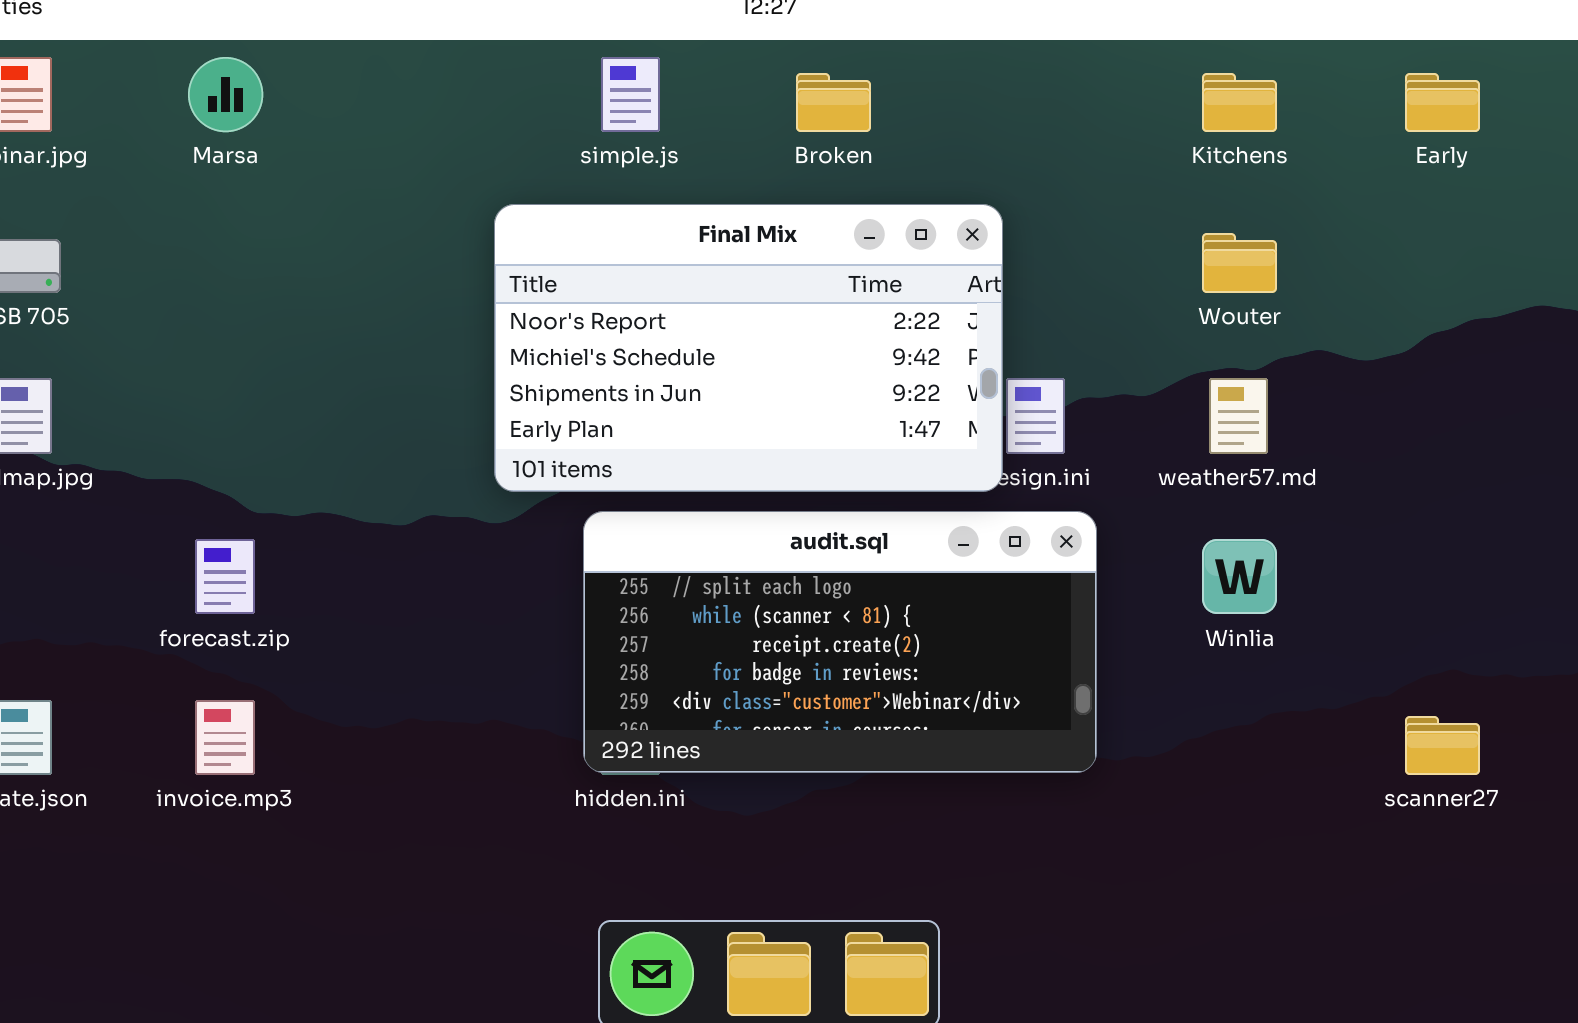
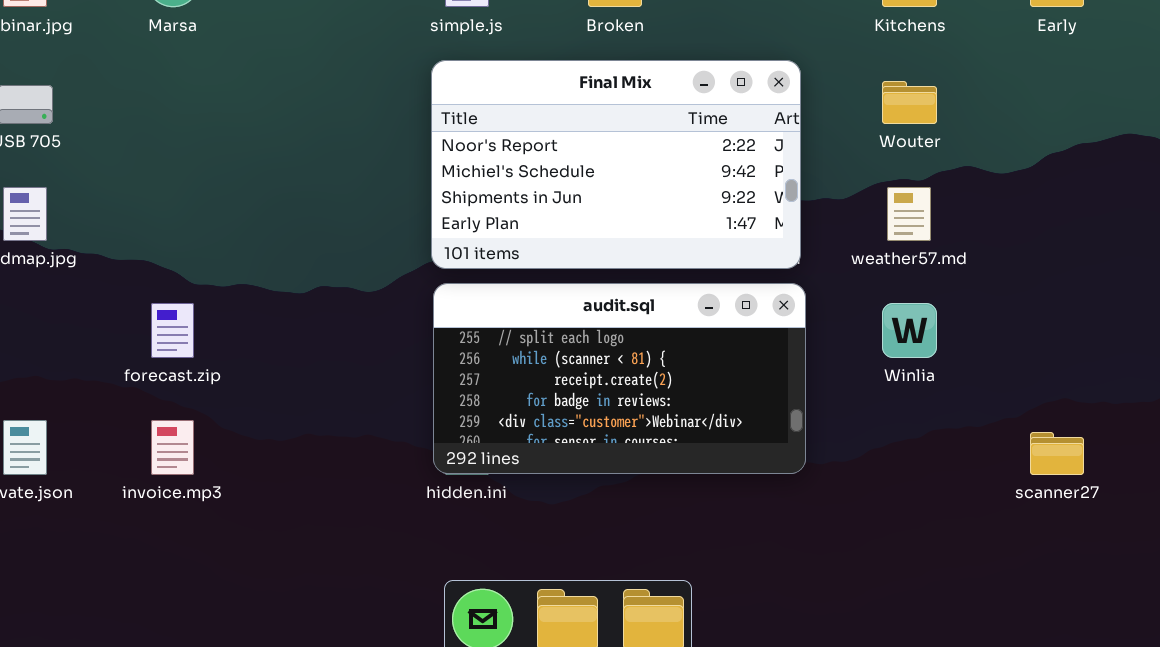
Final Mix: [494,204,1003,492] -> [431,60,801,269], moved

